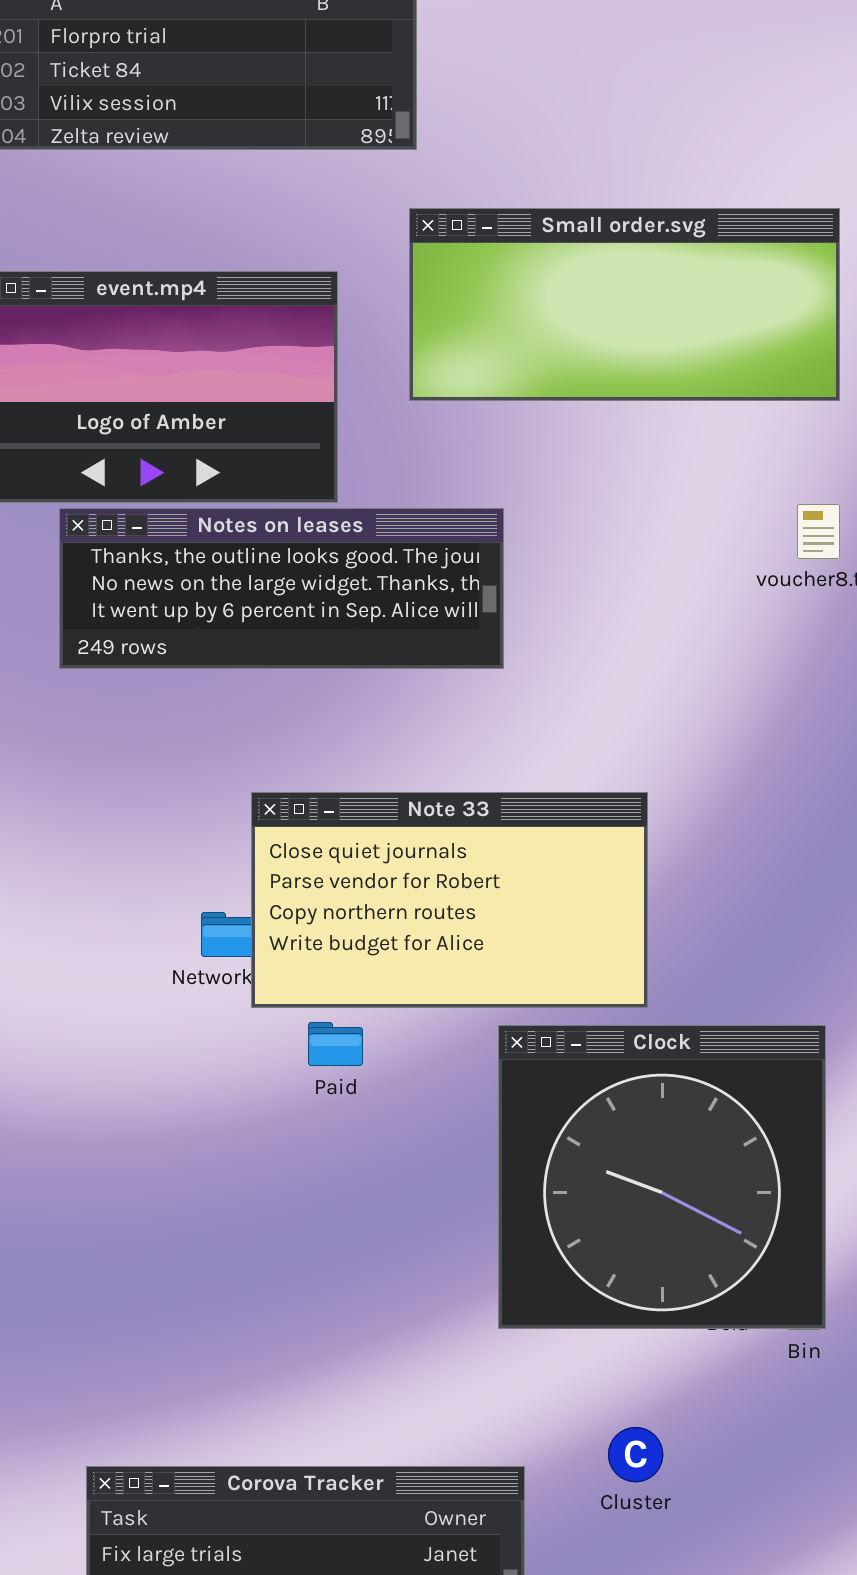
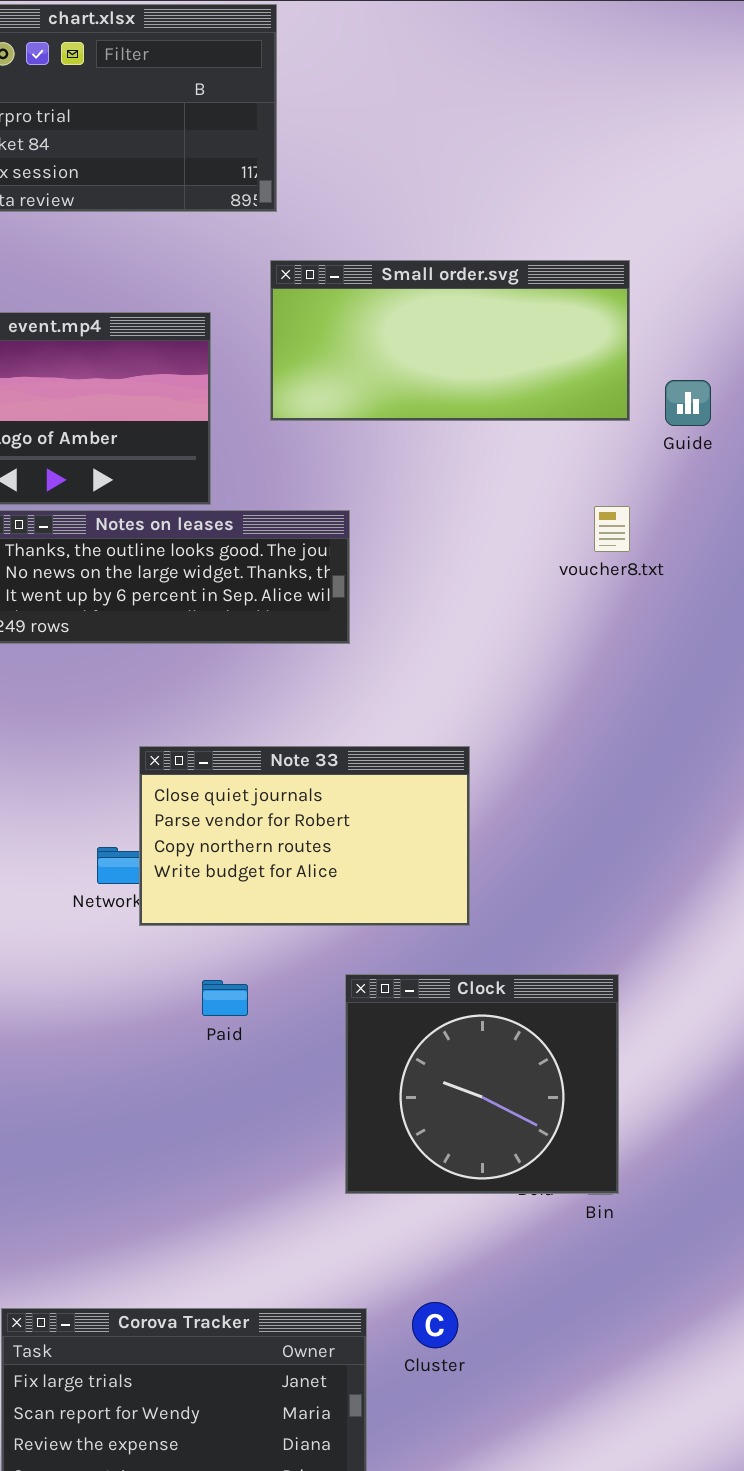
Paid: [308,1022,363,1066] -> [202,980,248,1016], moved
Clock: [498,1025,826,1329] -> [345,974,619,1194], resized
Cluster: [608,1427,663,1482] -> [412,1302,458,1348], moved

